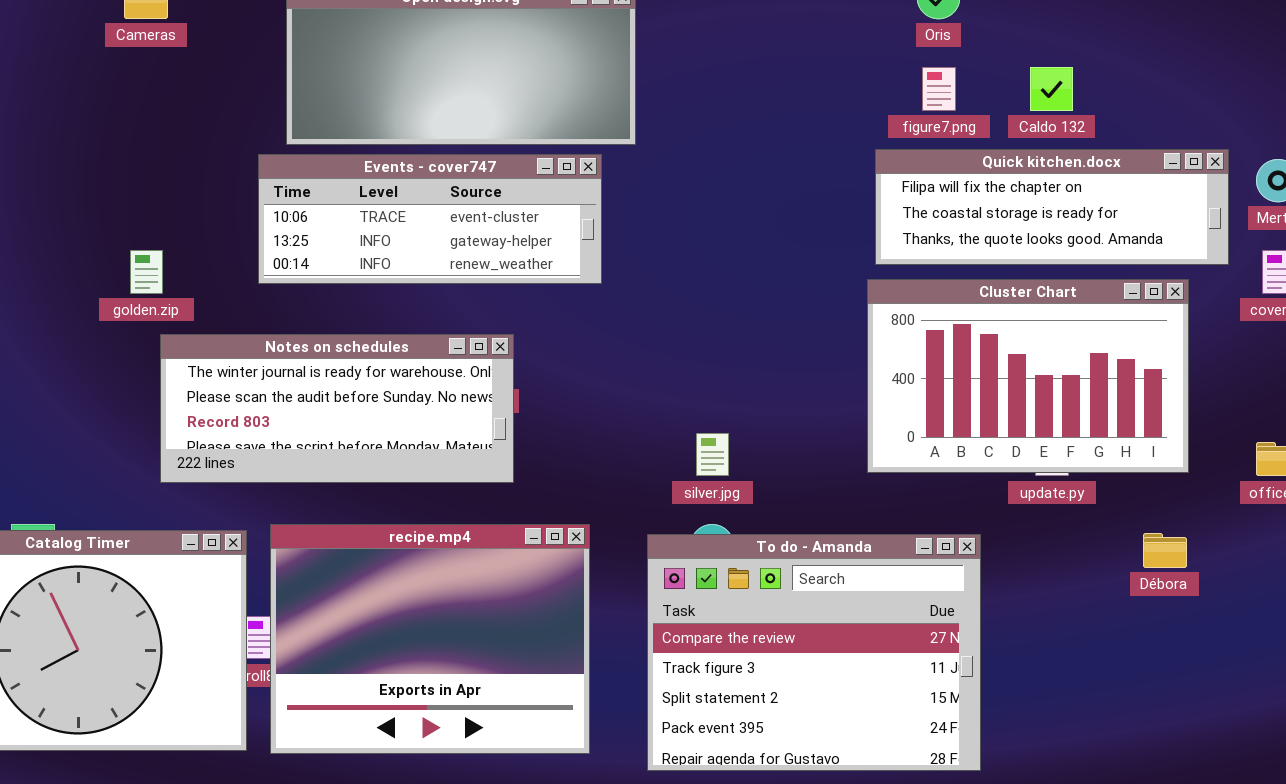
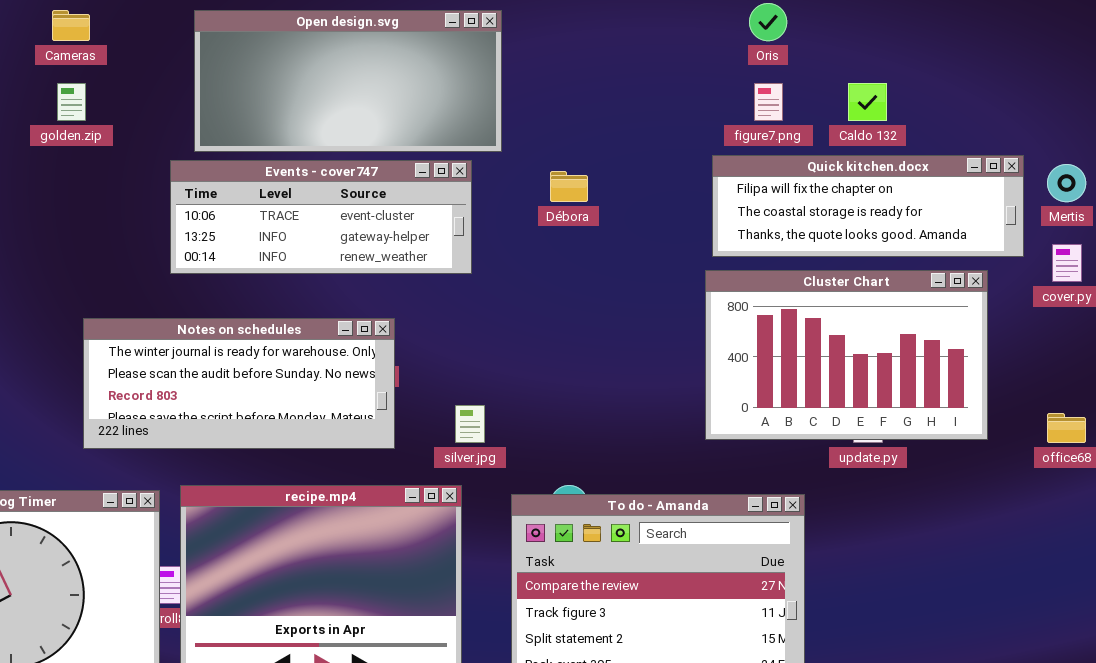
golden.zip: [130,250,163,294] -> [57,83,86,121], moved
silver.jpg: [696,433,729,476] -> [455,405,485,443], moved
Débora: [1143,533,1187,568] -> [550,171,588,202], moved

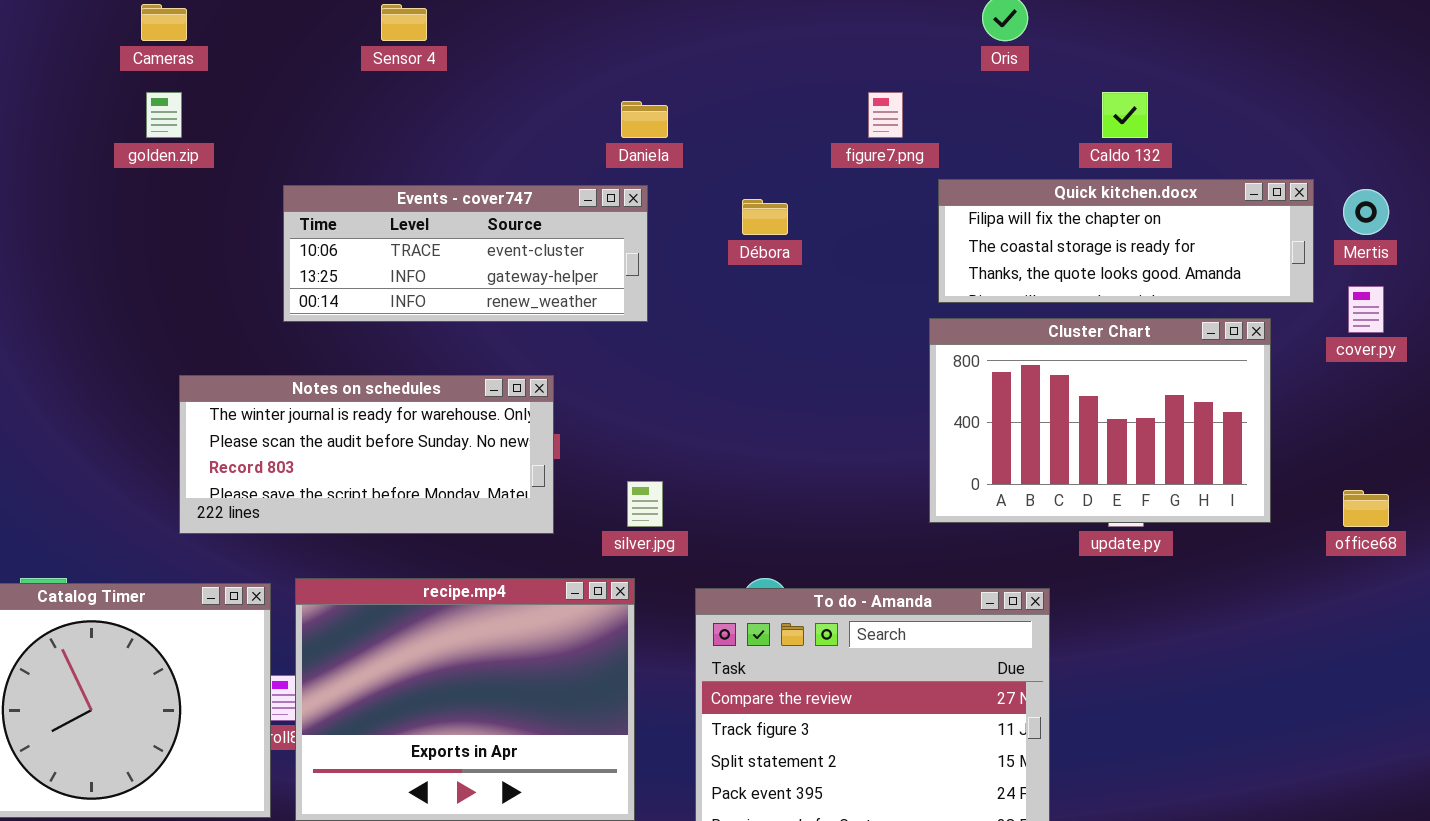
Open design.svg: [194,10,502,152] -> none, closed
figure7.png: [754,83,783,121] -> [868,92,903,138], moved

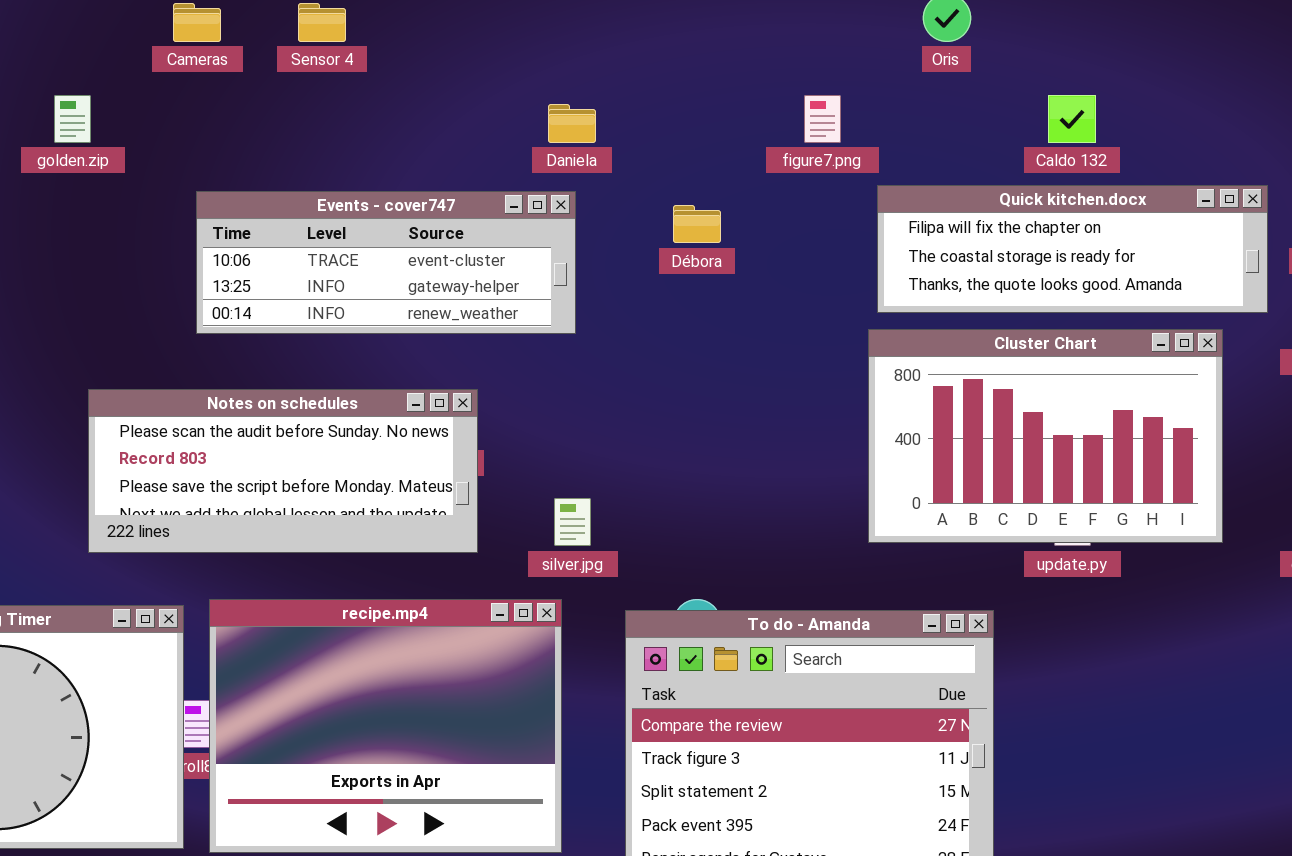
Cameras: [141,4,187,41] -> [173,3,221,42], moved
Notes on schedules: [179,375,554,534] -> [88,389,478,553], scrolled down 1 row

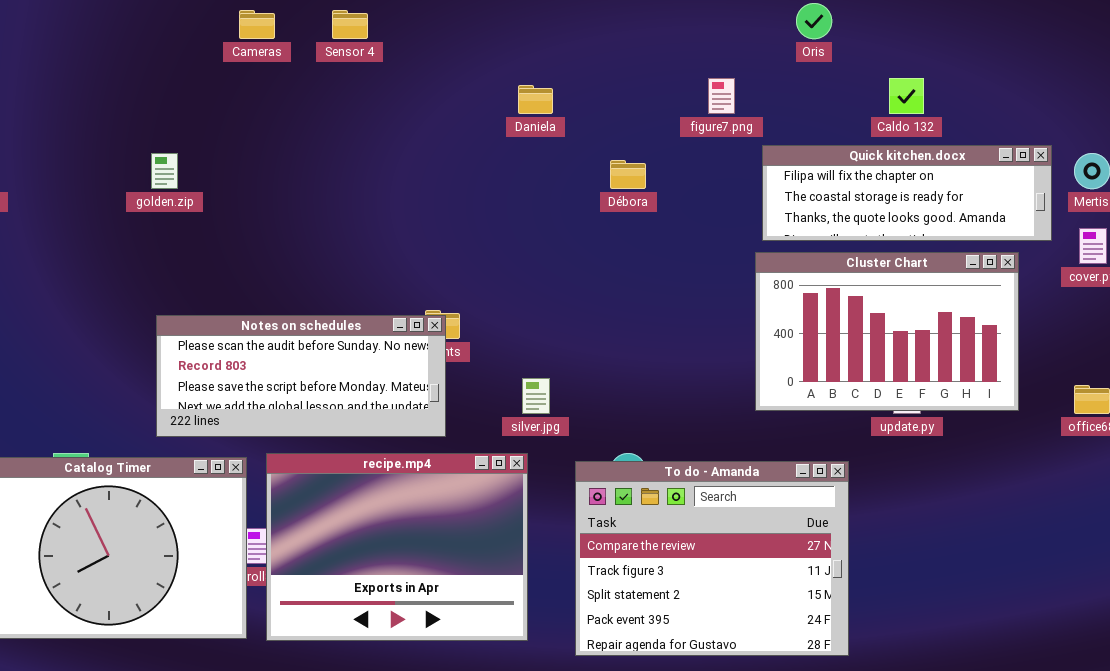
golden.zip: [54,95,91,143] -> [151,153,178,189], moved
Events - cover747: [196,191,576,334] -> none, closed
Notes on schedules: [88,389,478,553] -> [156,315,446,437], moved

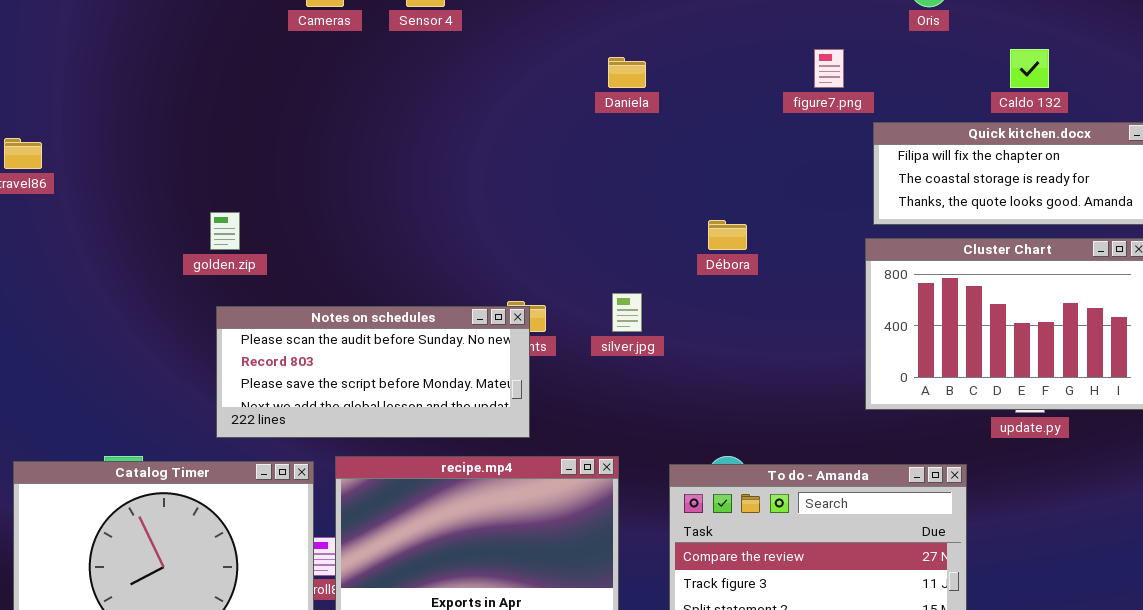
golden.zip: [151,153,178,189] -> [210,212,240,250], moved
Débora: [610,160,646,189] -> [708,220,747,250], moved
silver.jpg: [522,378,550,414] -> [612,293,642,332], moved

